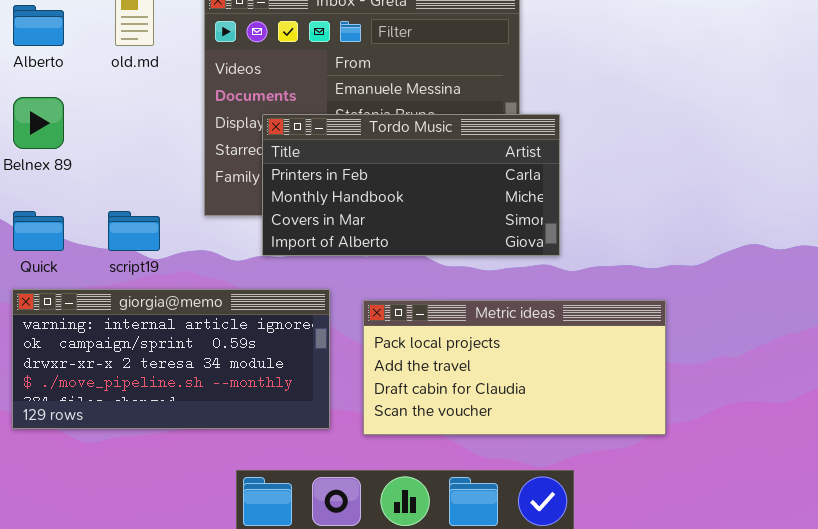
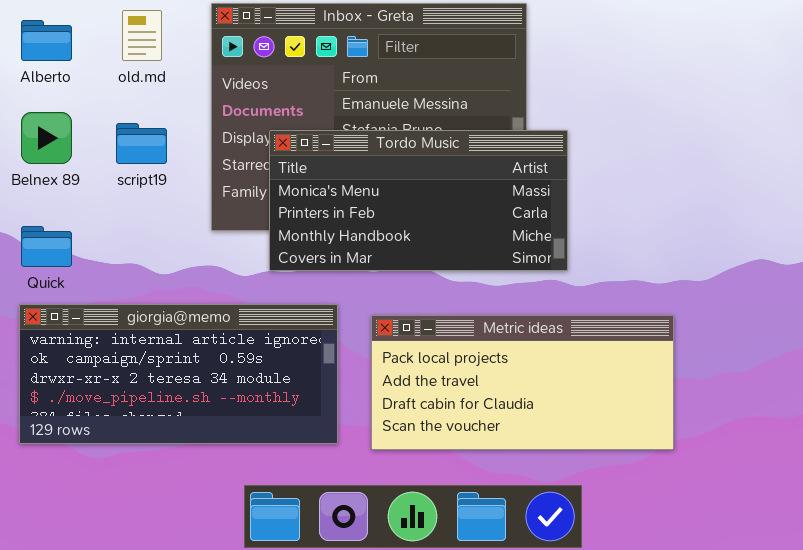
Tordo Music: [262,114,560,256] -> [269,130,568,271], scrolled up 1 row
script19: [108,211,160,251] -> [116,123,167,164], moved

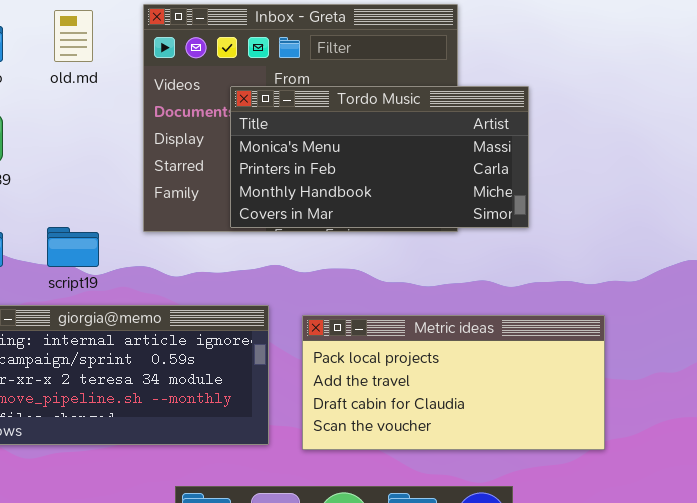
script19: [116,123,167,164] -> [47,227,99,267], moved
Tordo Music: [269,130,568,271] -> [230,86,529,228], moved

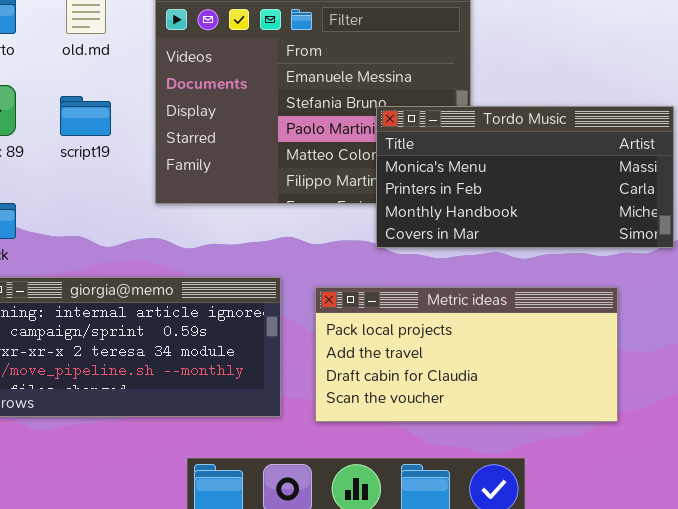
Tordo Music: [230,86,529,228] -> [376,106,674,248], moved
script19: [47,227,99,267] -> [60,96,111,136], moved

